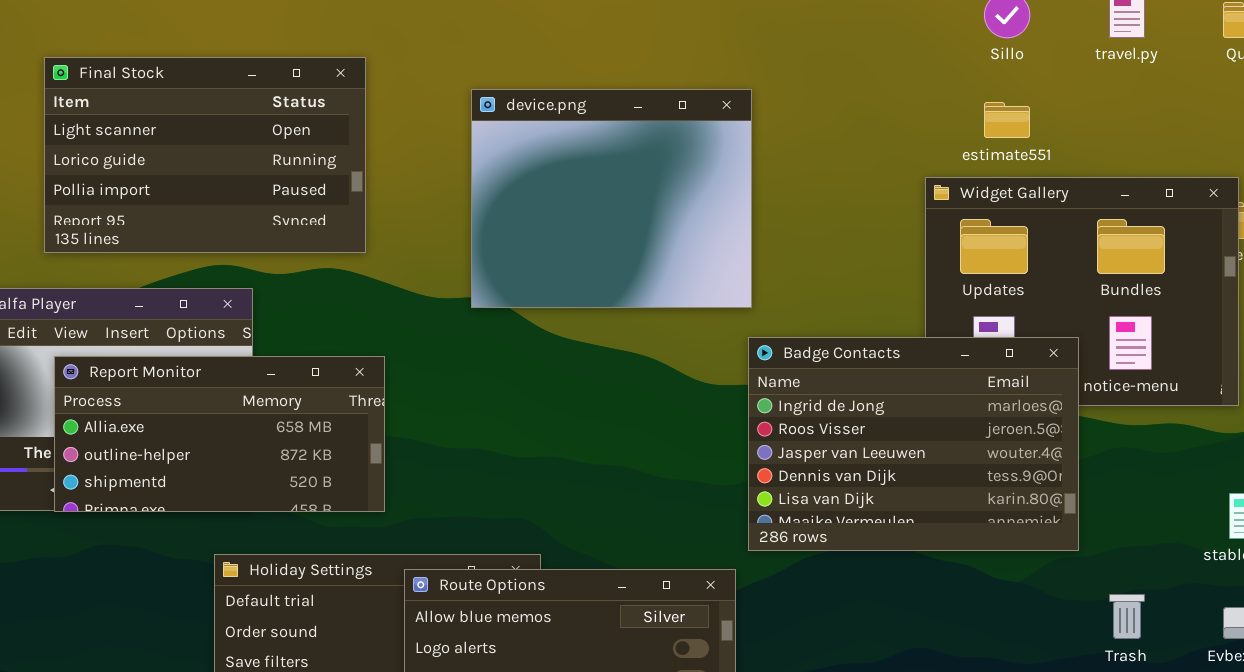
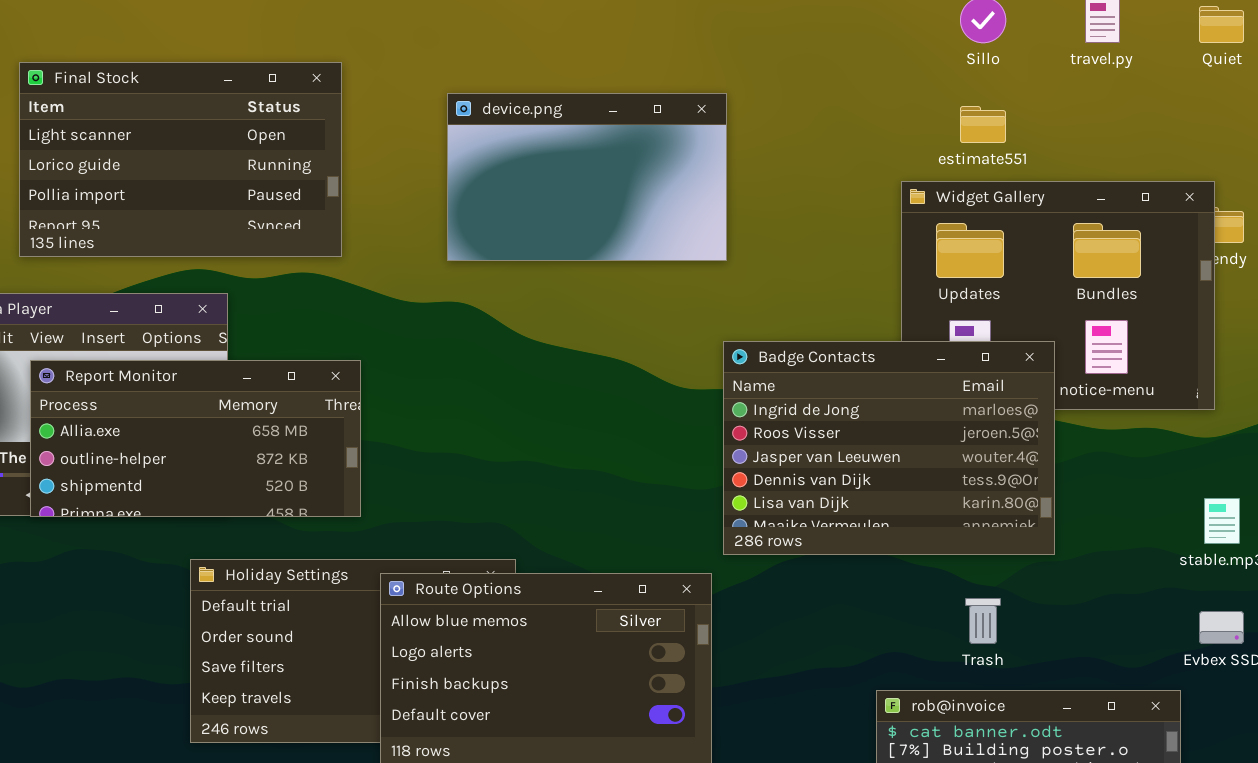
device.png: [471,89,752,308] -> [447,93,727,261], resized
Trash: [1109,594,1145,639] -> [965,598,1001,644], moved

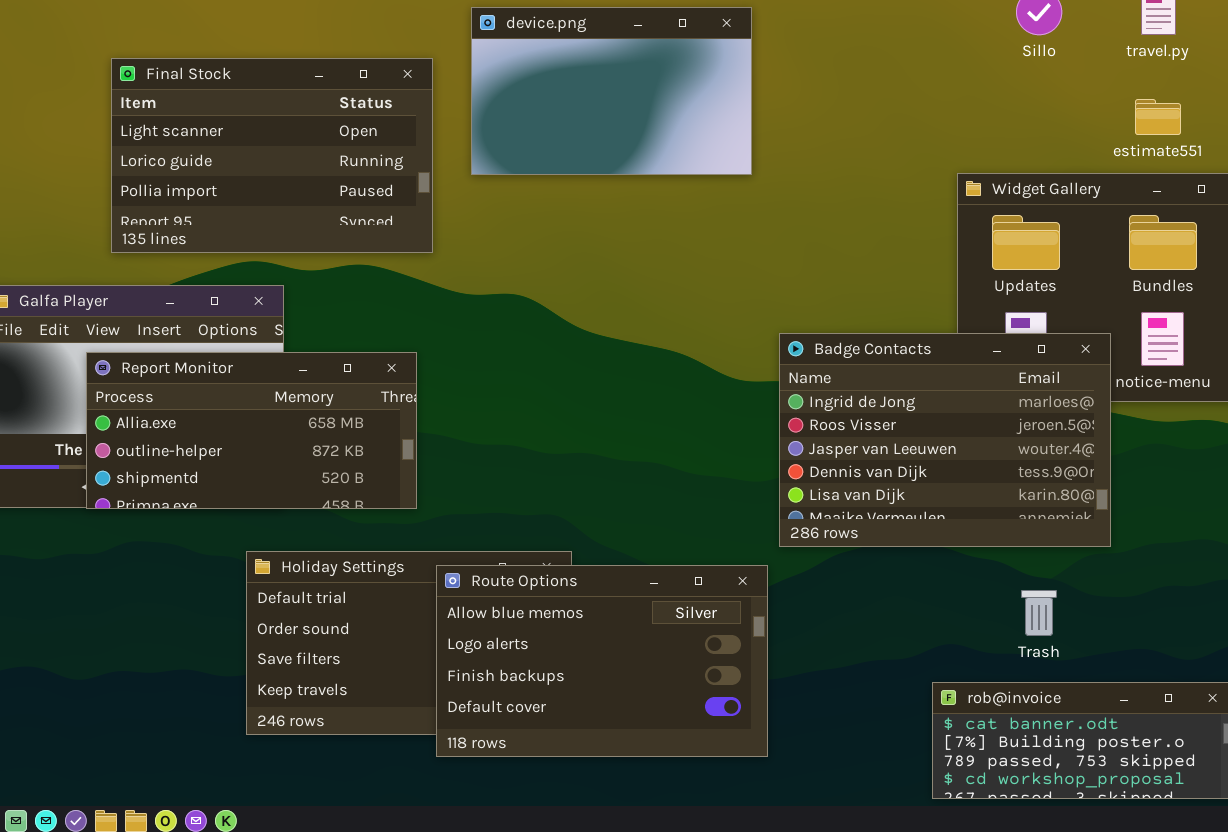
Final Stock: [19,62,342,257] -> [111,58,433,253], moved
device.png: [447,93,727,261] -> [471,7,752,175], moved
estimate551: [960,106,1006,143] -> [1135,99,1181,135], moved

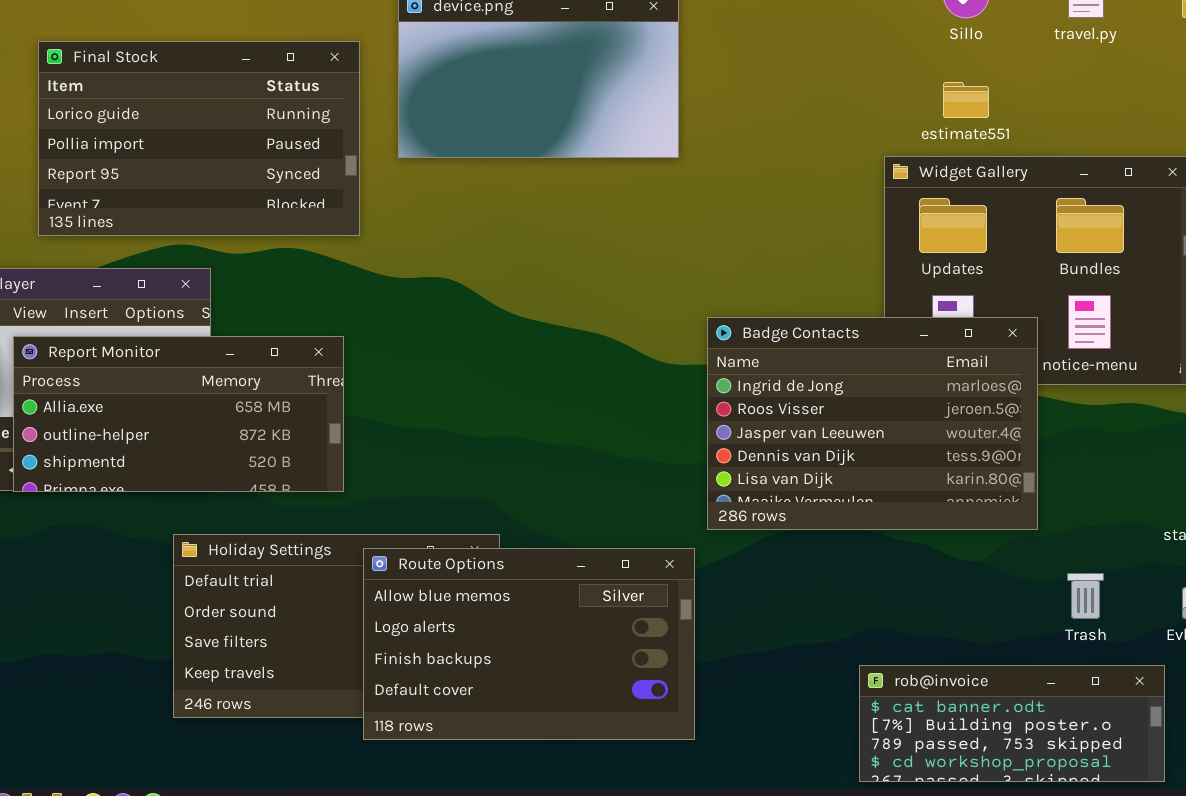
Final Stock: [111,58,433,253] -> [38,41,360,236], scrolled down 1 row
estimate551: [1135,99,1181,135] -> [943,82,989,118], moved
Trash: [1021,590,1057,636] -> [1067,573,1104,619], moved

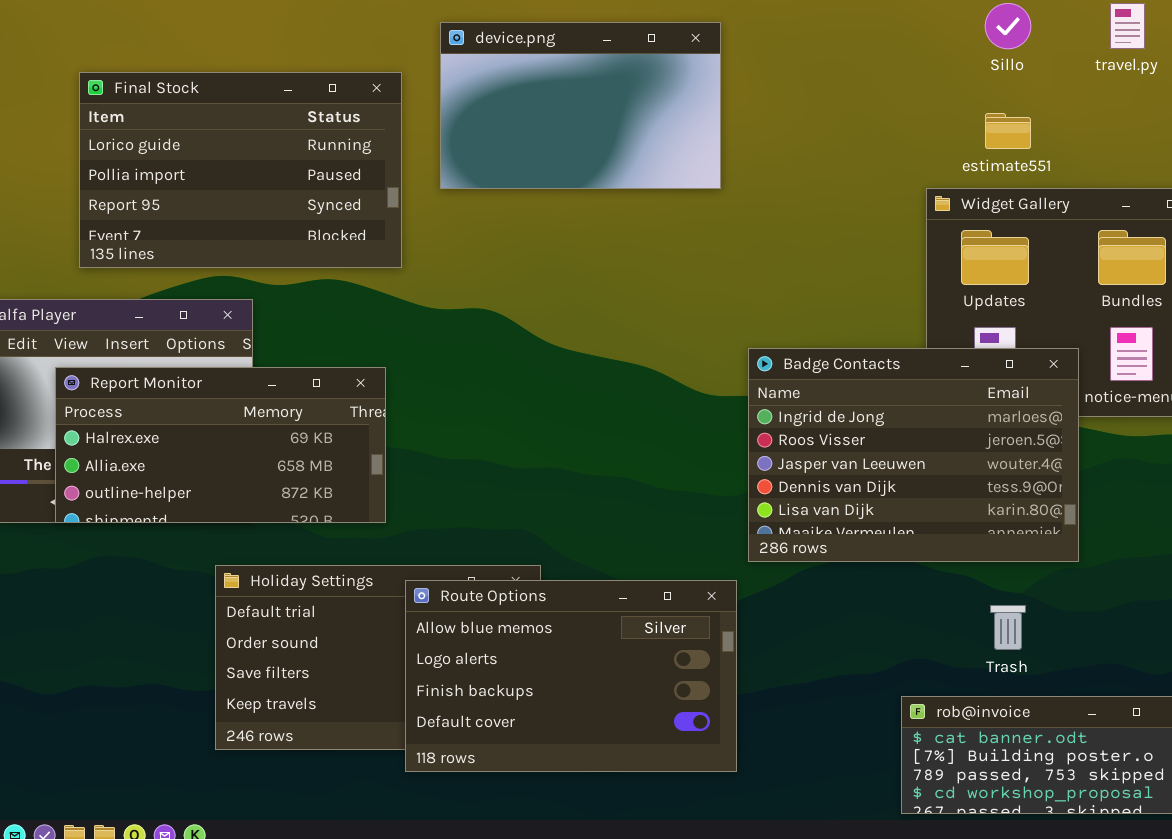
Report Monitor: [13,336,344,492] -> [55,367,386,523], scrolled up 1 row
Trash: [1067,573,1104,619] -> [990,605,1026,650], moved

